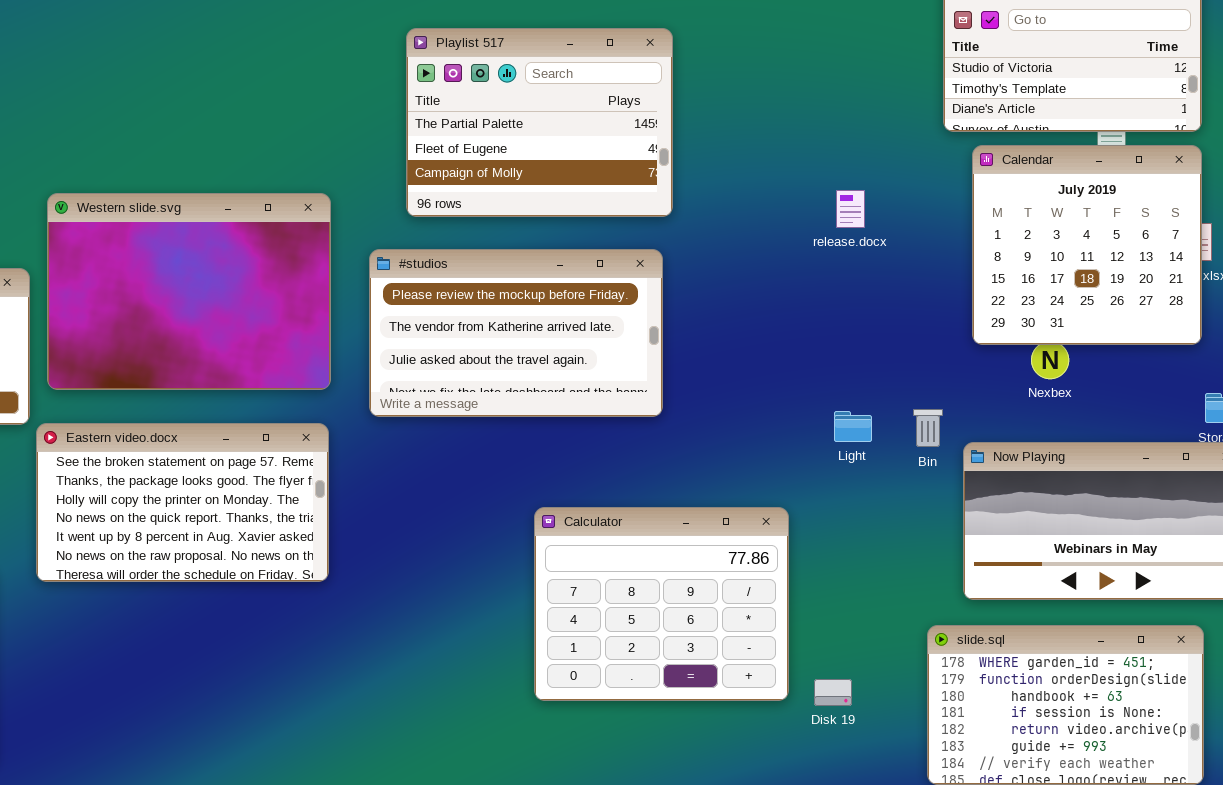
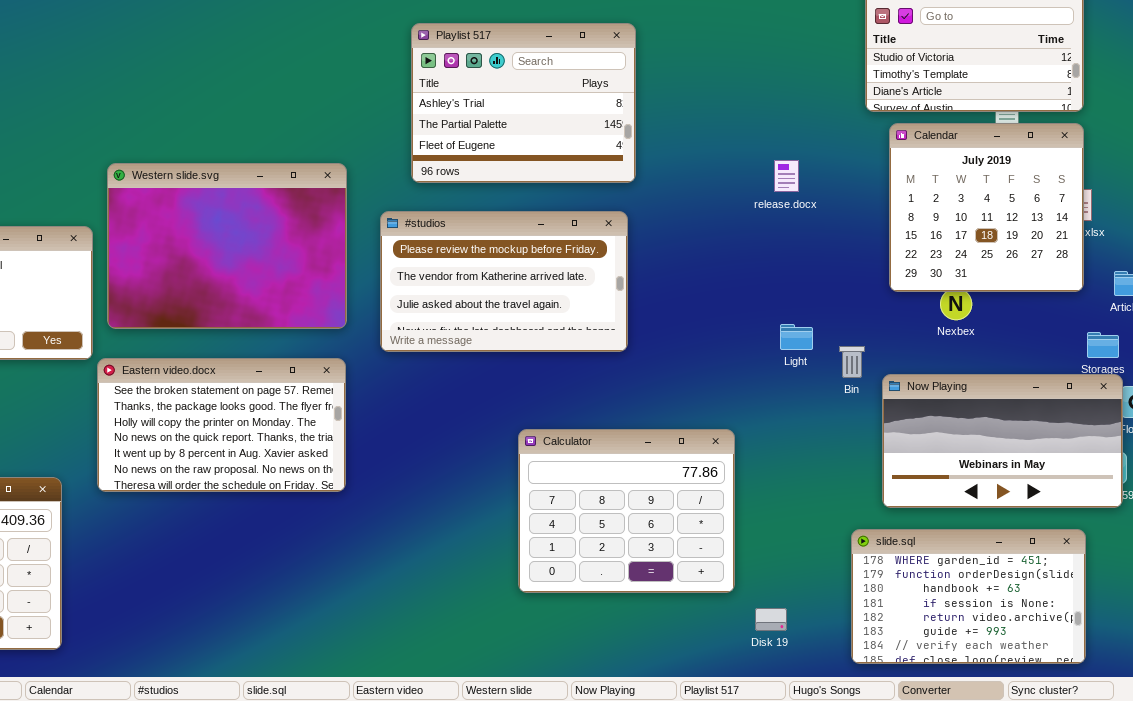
Playlist 517: [406,28,673,217] -> [411,23,636,183], scrolled up 1 row
Light: [834,411,872,442] -> [780,324,813,350], moved
Disk 19: [814,679,852,706] -> [755,608,787,631], moved

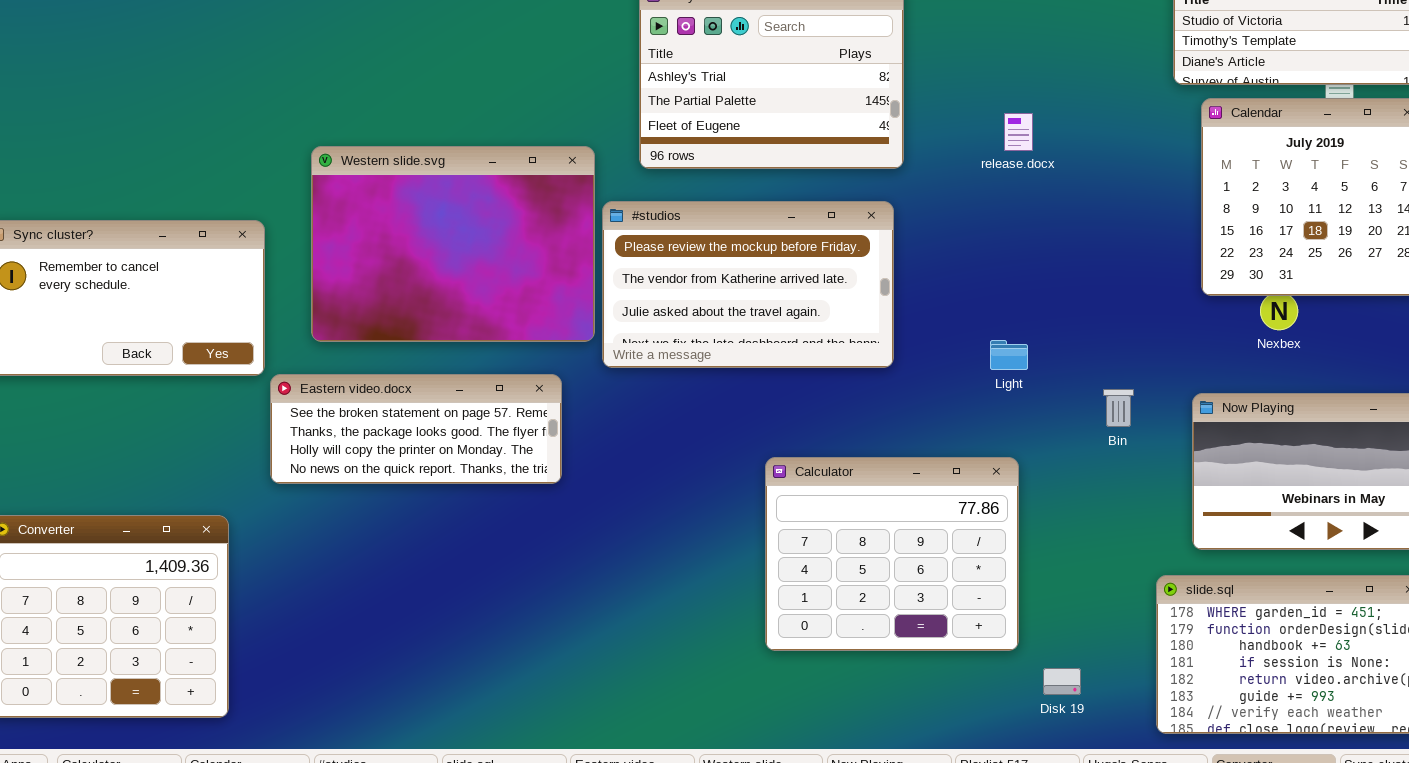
release.docx: [774,160,799,192] -> [1004,113,1033,151], moved
Western slide.svg: [107,163,347,329] -> [311,146,595,342], moved
Light: [780,324,813,350] -> [990,340,1028,370], moved
Bin: [839,346,865,378] -> [1103,389,1134,427], moved
Eastern video.docx: [97,358,346,492] -> [270,374,562,484], resized

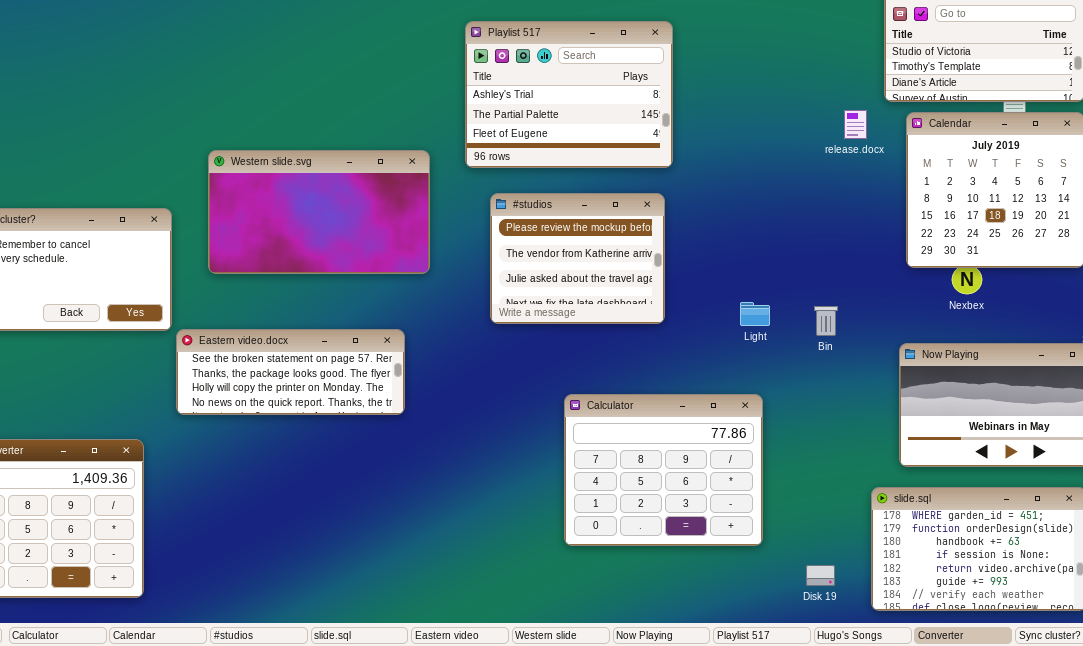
release.docx: [1004,113,1033,151] -> [844,110,867,139], moved
Western slide.svg: [311,146,595,342] -> [208,150,430,274], resized
#studios: [602,201,894,368] -> [490,193,665,324], resized
Bin: [1103,389,1134,427] -> [814,306,838,336], moved
Disk 19: [1043,668,1081,695] -> [806,565,835,586], moved

